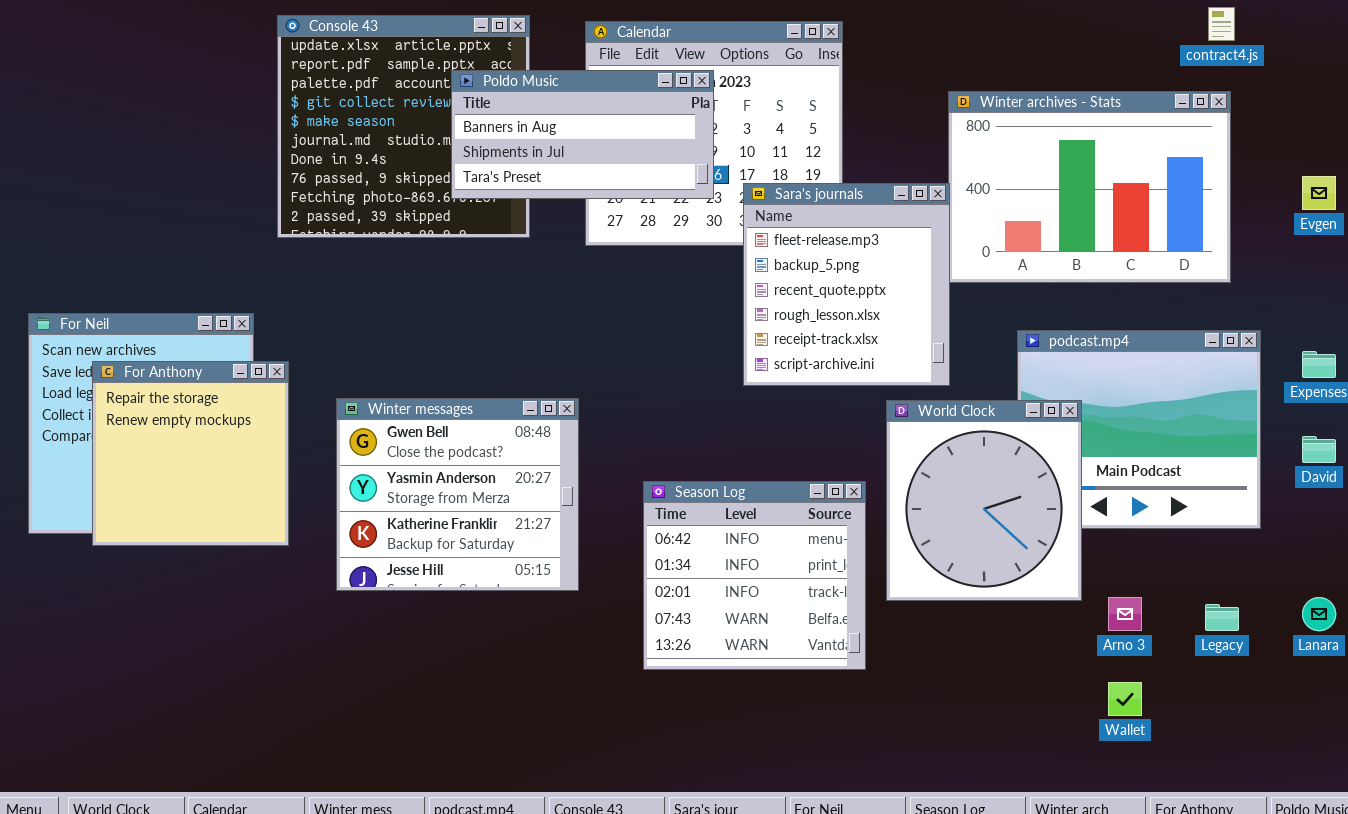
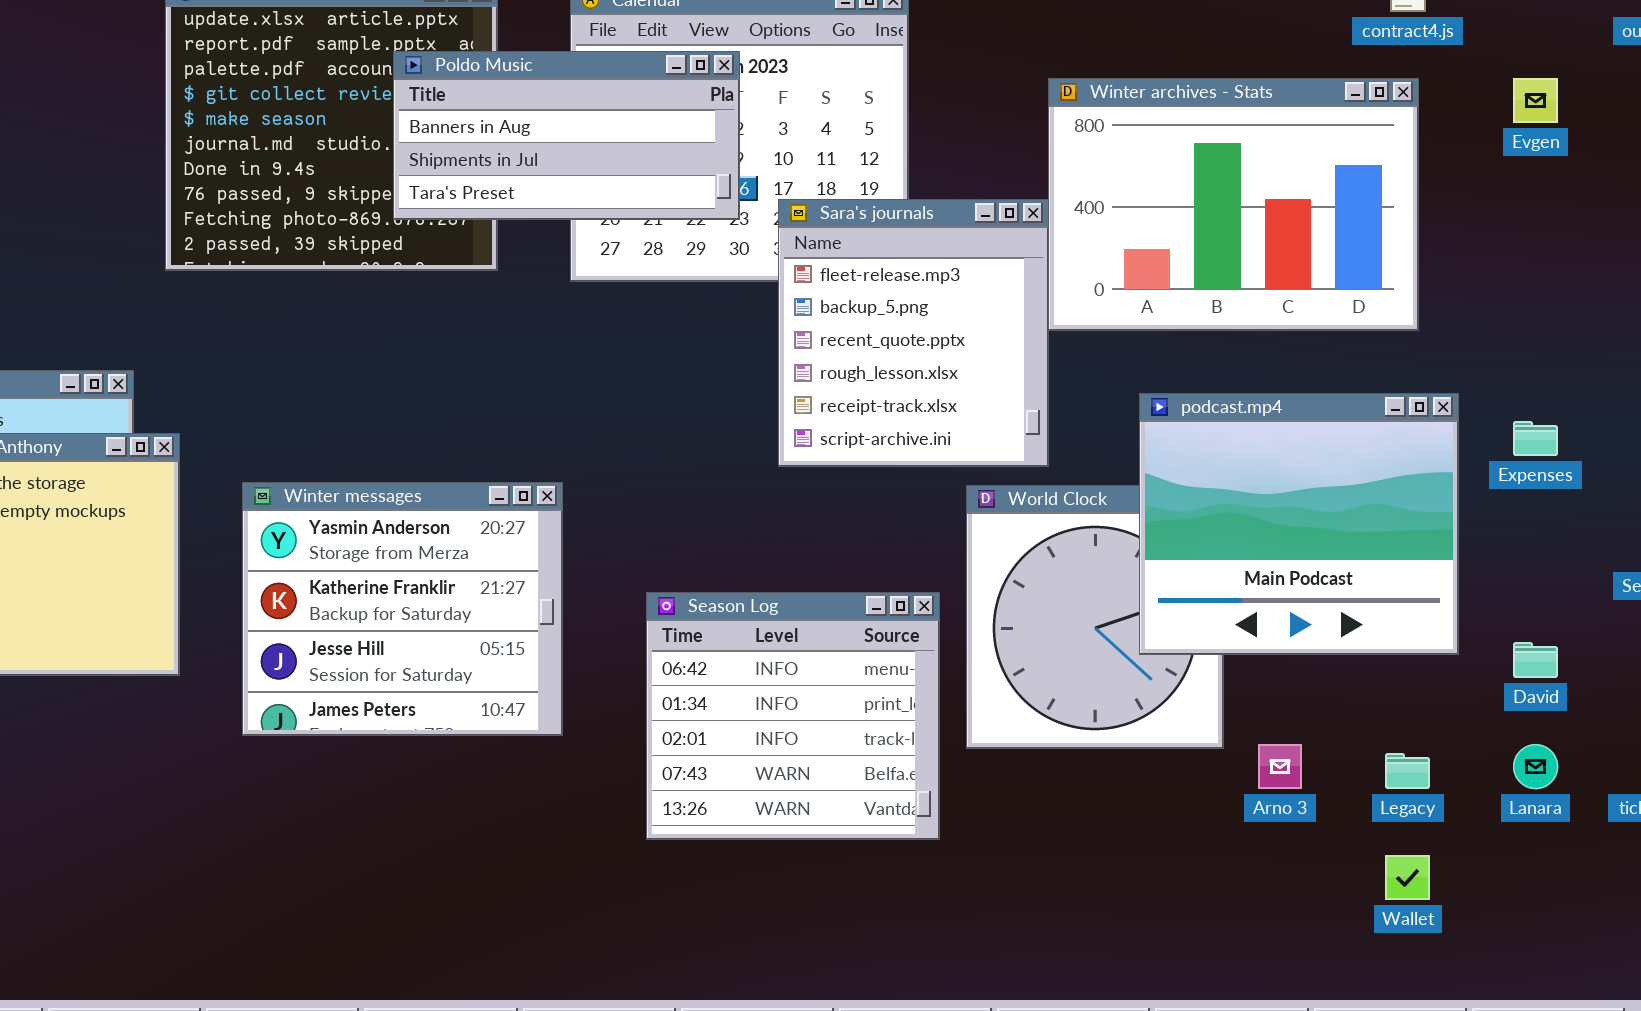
Evgen: [1302,176,1336,210] -> [1513,78,1558,123], moved
podcast.mp4: [1017,330,1261,529] -> [1139,393,1459,655], raised
Winter messages: [336,398,579,591] -> [242,482,563,736], scrolled down 1 row
David: [1302,436,1336,463] -> [1513,642,1558,678], moved
Wallet: [1108,682,1142,716] -> [1385,855,1430,900], moved

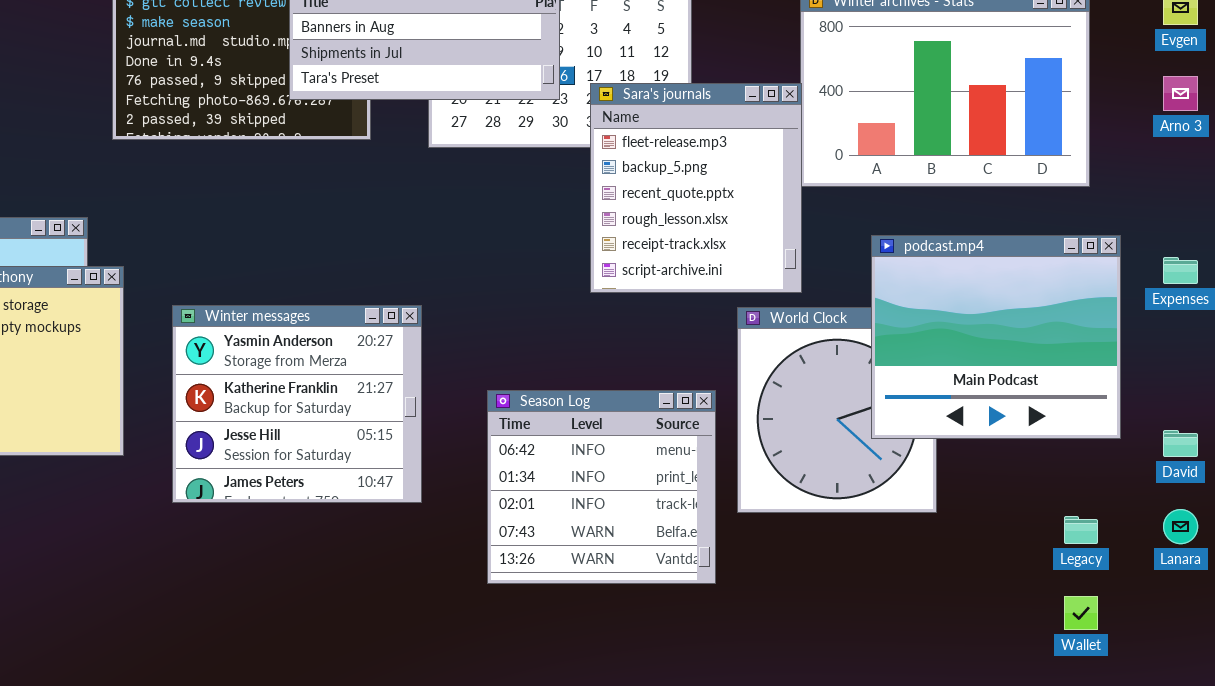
Arno 3: [1258,744,1302,789] -> [1163,76,1198,111], moved

